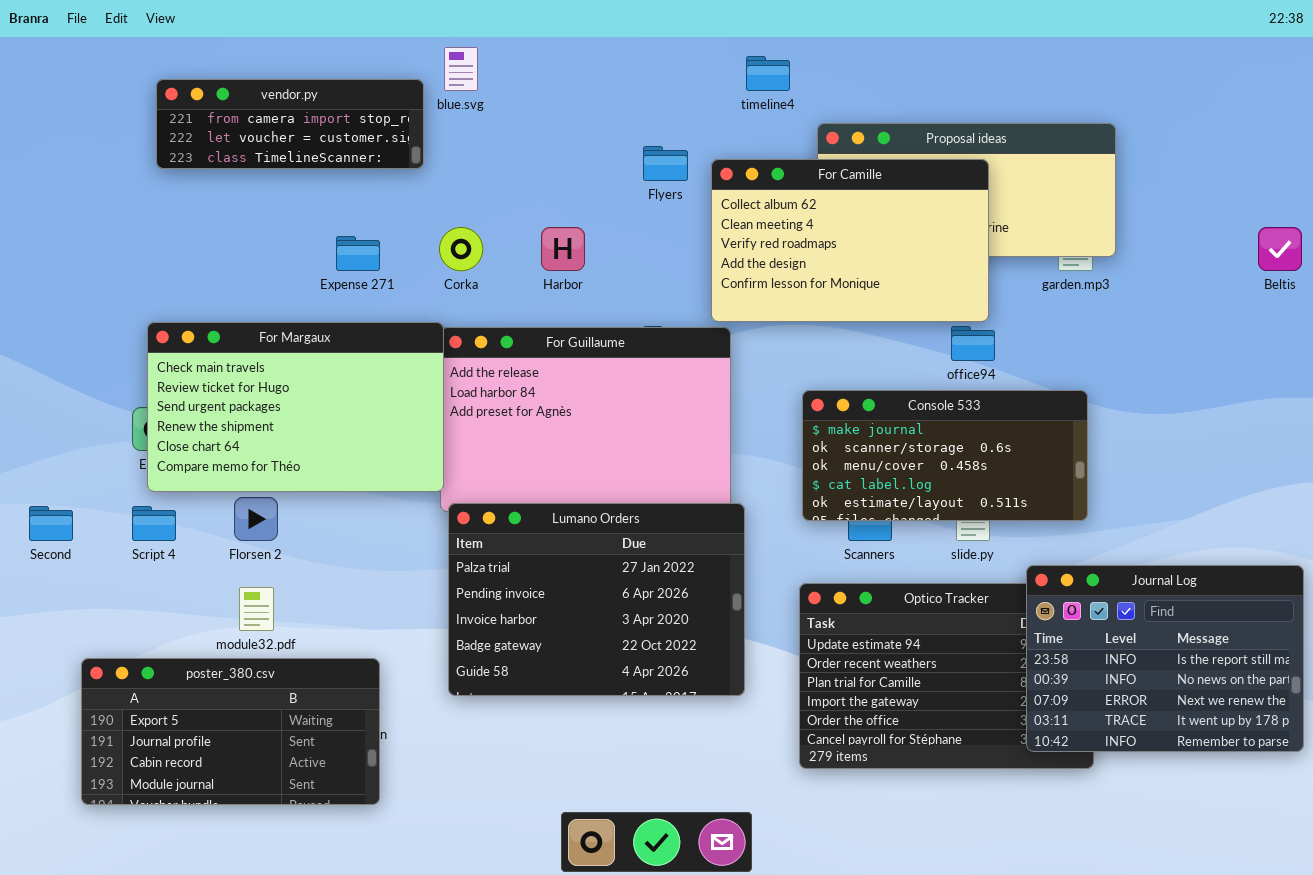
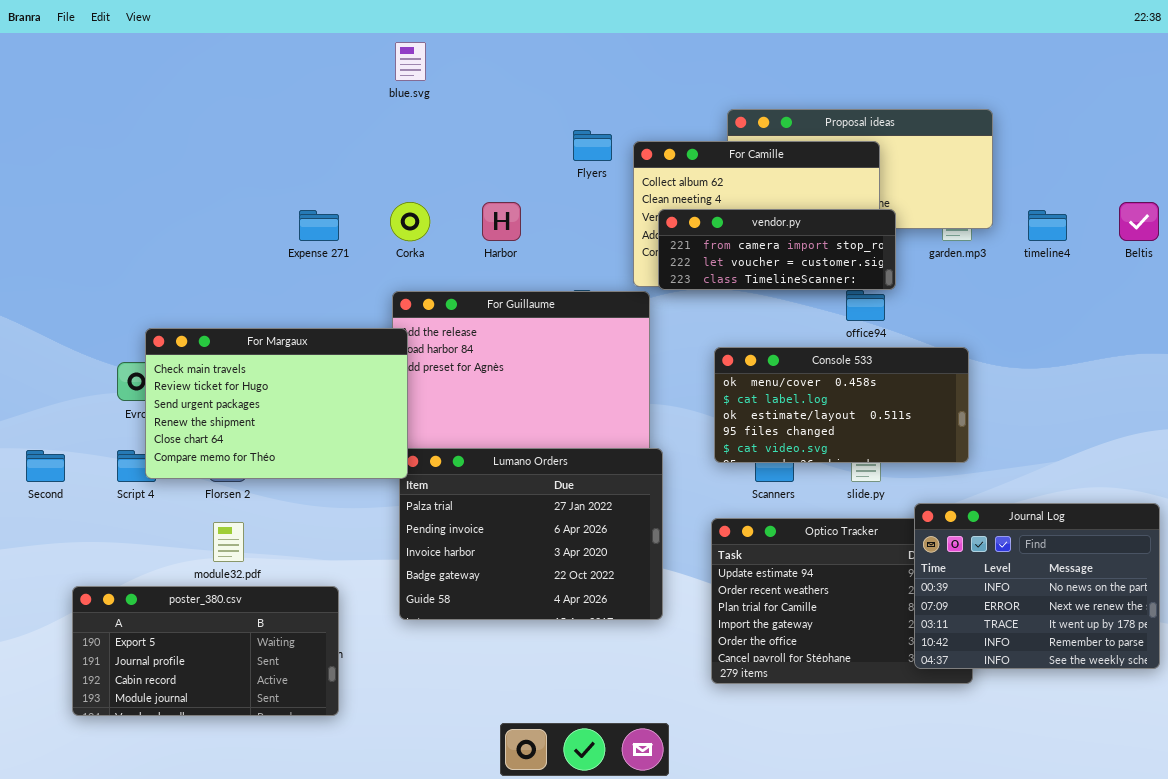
timeline4: [746,56,790,91] -> [1028,210,1067,241], moved
vendor.py: [156,79,424,169] -> [658,209,896,290], moved
For Margaux: [147,322,444,492] -> [145,328,408,479], moved
Console 533: [802,390,1088,521] -> [714,347,969,463], scrolled down 2 rows
Journal Log: [1026,565,1304,752] -> [914,503,1160,669], scrolled down 1 row

